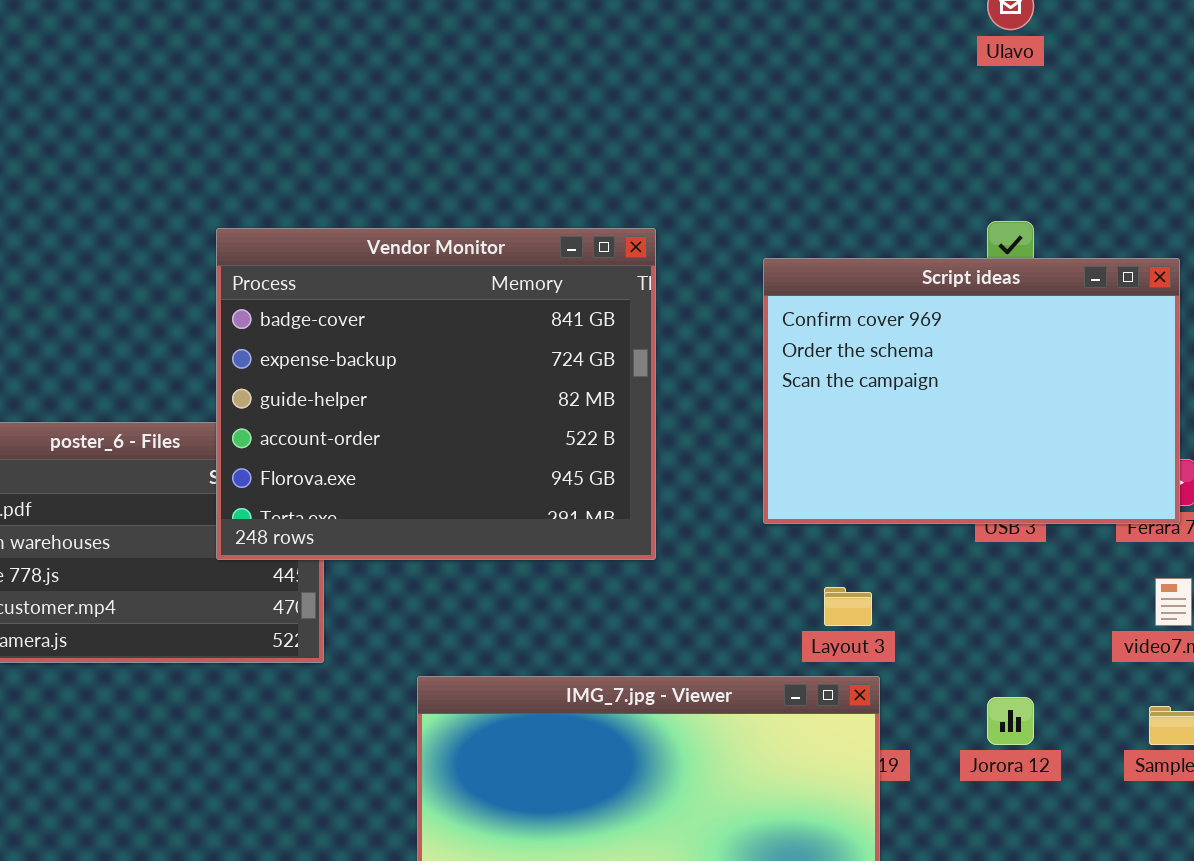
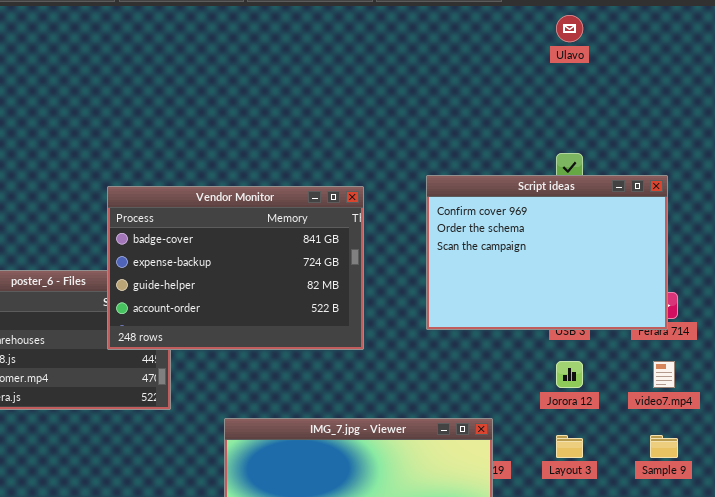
Vendor Monitor: [216,228,656,560] -> [107,186,364,350], resized
Layout 3: [824,587,872,626] -> [556,435,583,458], moved
Jorora 12: [987,697,1034,745] -> [556,361,583,388], moved

